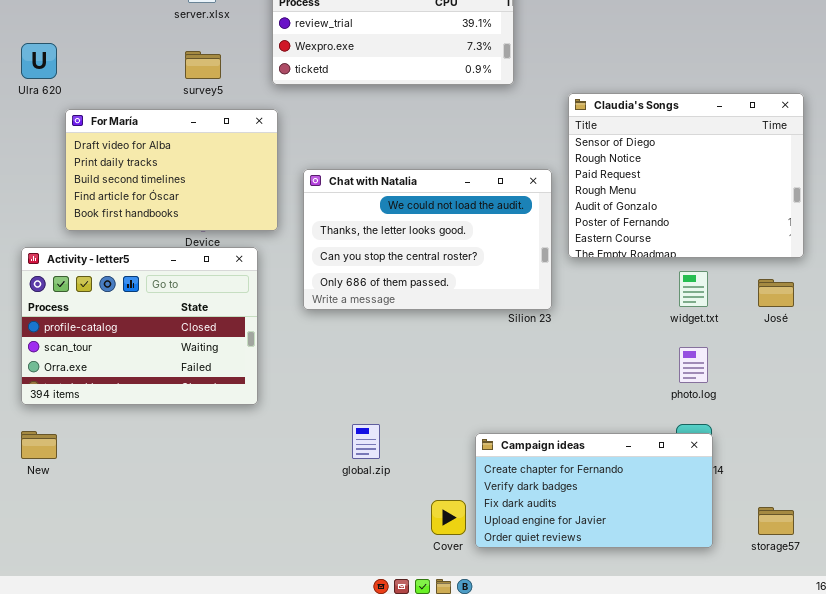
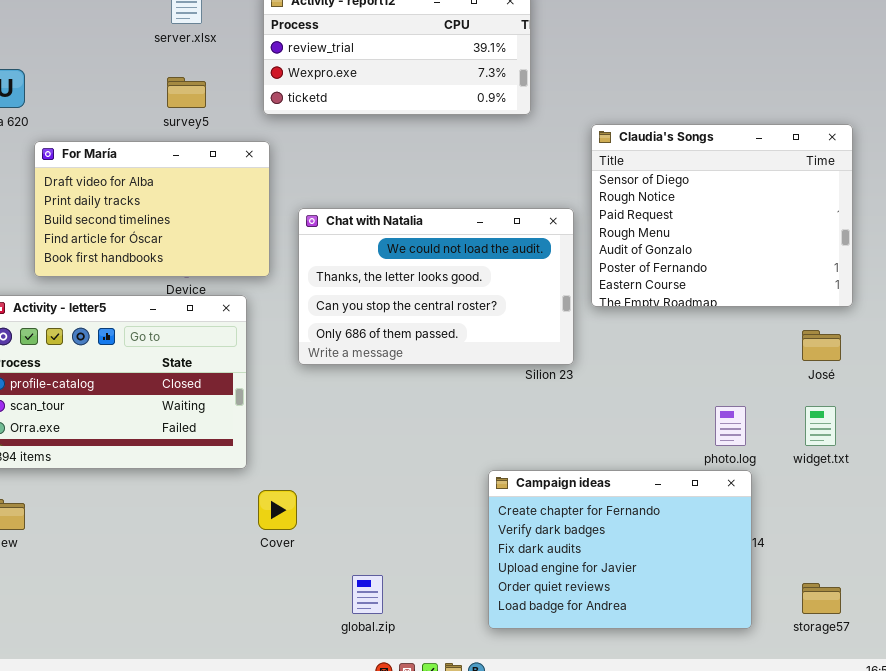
widget.txt: [679,271,708,307] -> [805,406,836,446], moved
global.zip: [352,424,380,459] -> [352,575,383,614], moved
Campaign ideas: [475,433,713,548] -> [488,470,752,629], resized
Cover: [431,500,466,535] -> [258,490,297,530], moved

